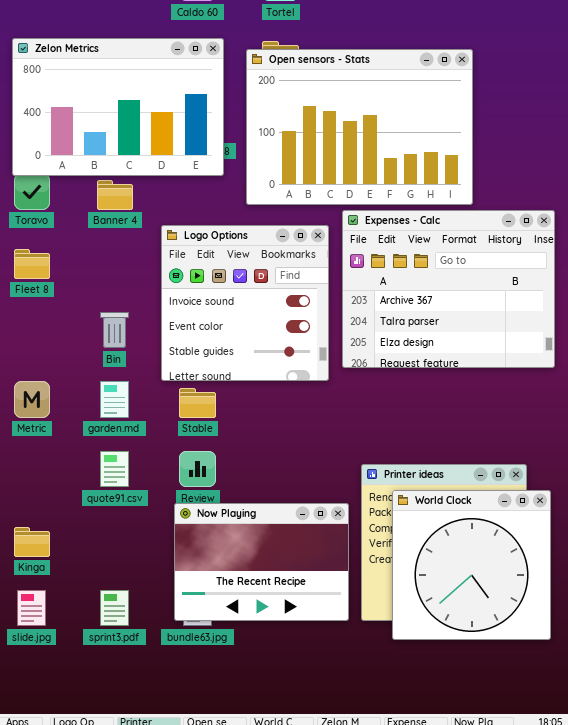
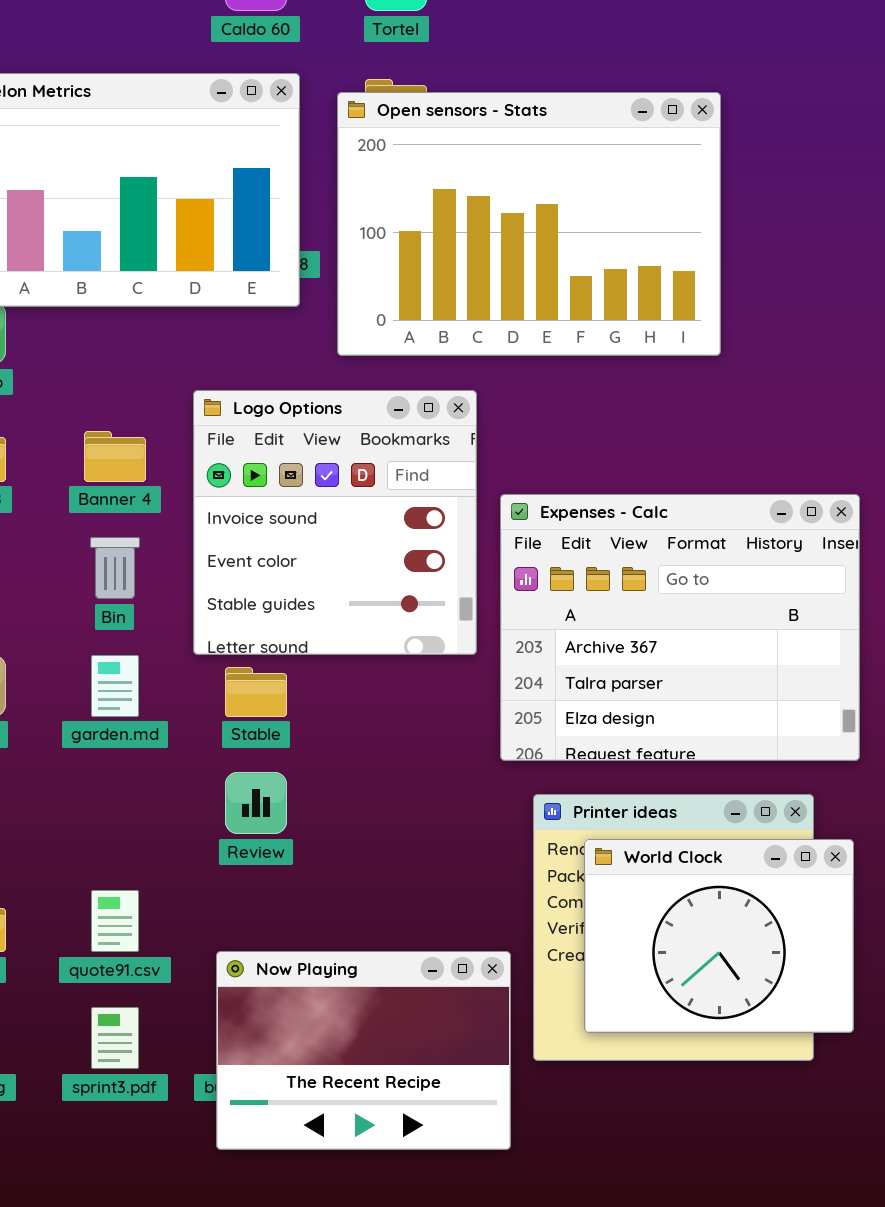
Banner 4: [97,180,133,210] -> [84,431,146,482], moved
Expenses - Calc: [342,210,555,368] -> [500,494,860,761], moved
quote91.csv: [100,451,129,487] -> [91,890,139,952], moved
World Clock: [392,490,551,640] -> [584,839,854,1033], resized
Now Playing: [174,503,349,621] -> [216,951,511,1150], moved

